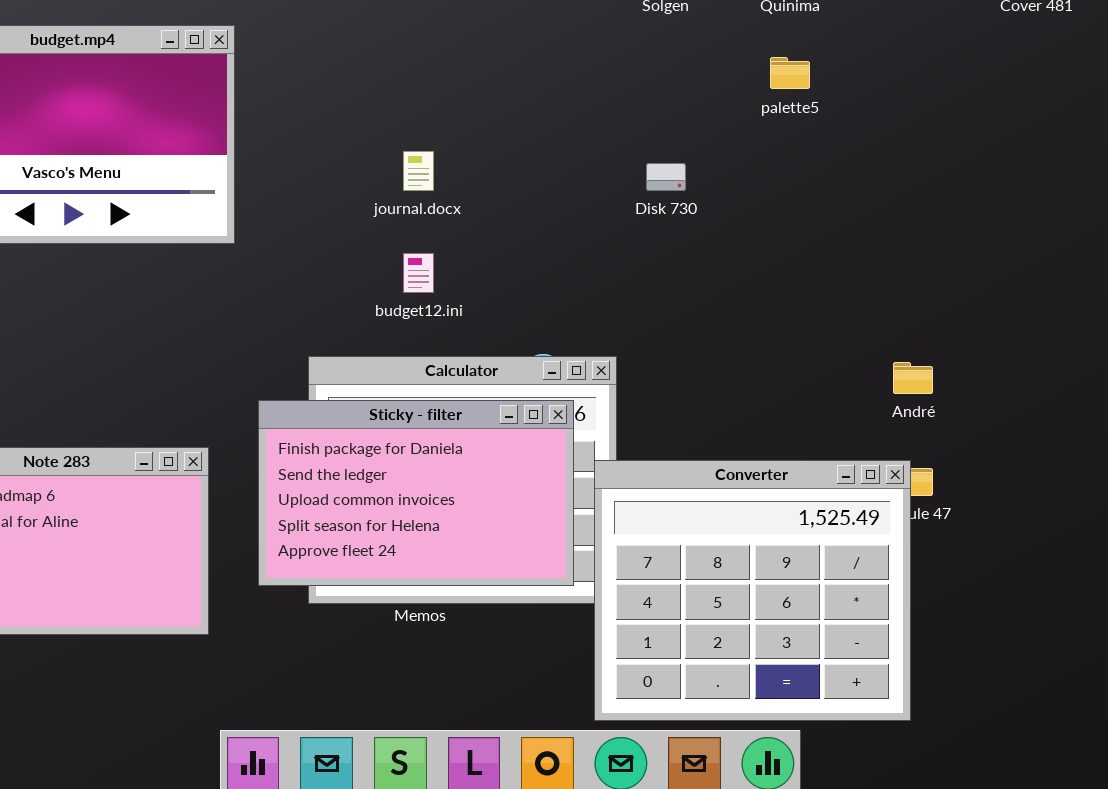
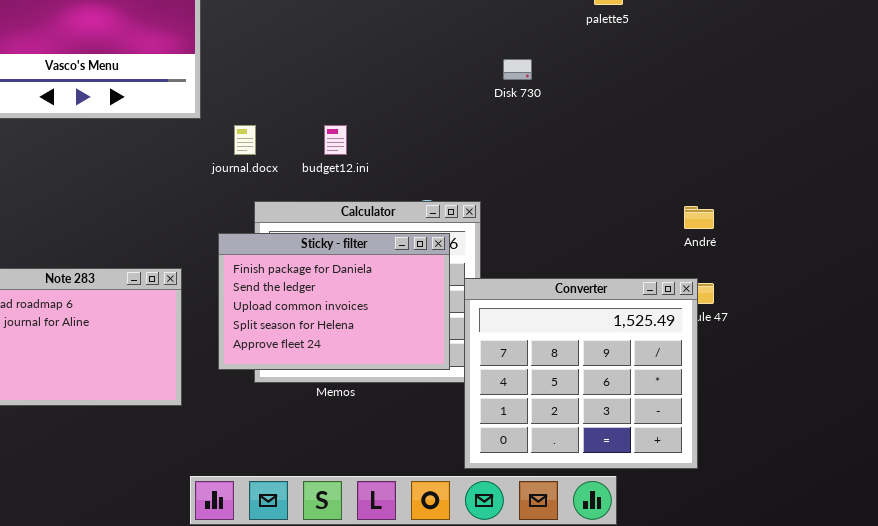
journal.docx: [403,151,434,191] -> [234,125,256,155], moved

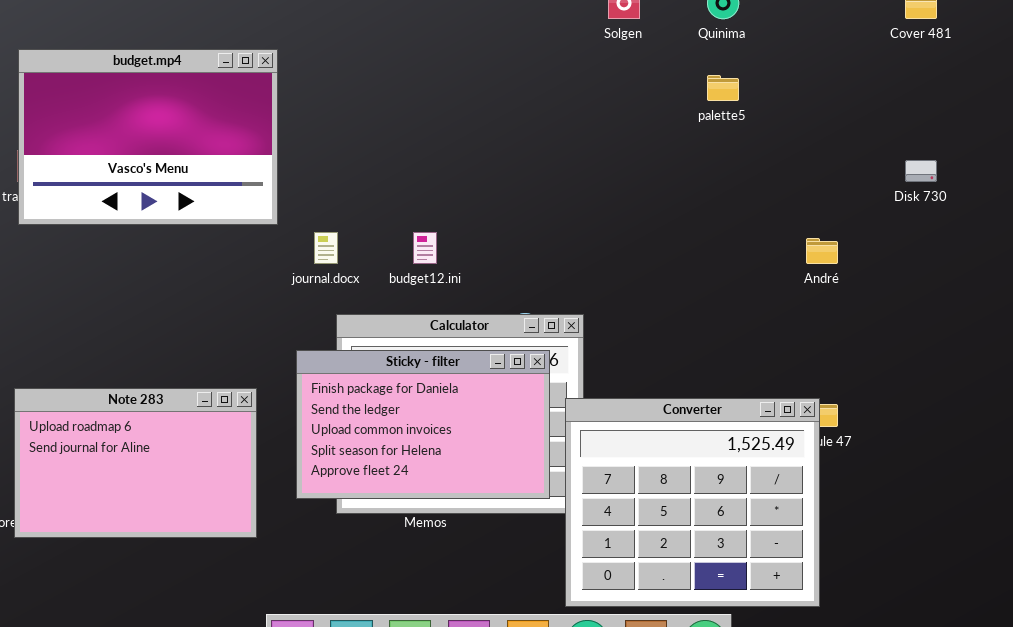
Disk 730: [503,59,532,80] -> [905,160,937,182], moved
André: [684,206,714,229] -> [806,238,838,264], moved

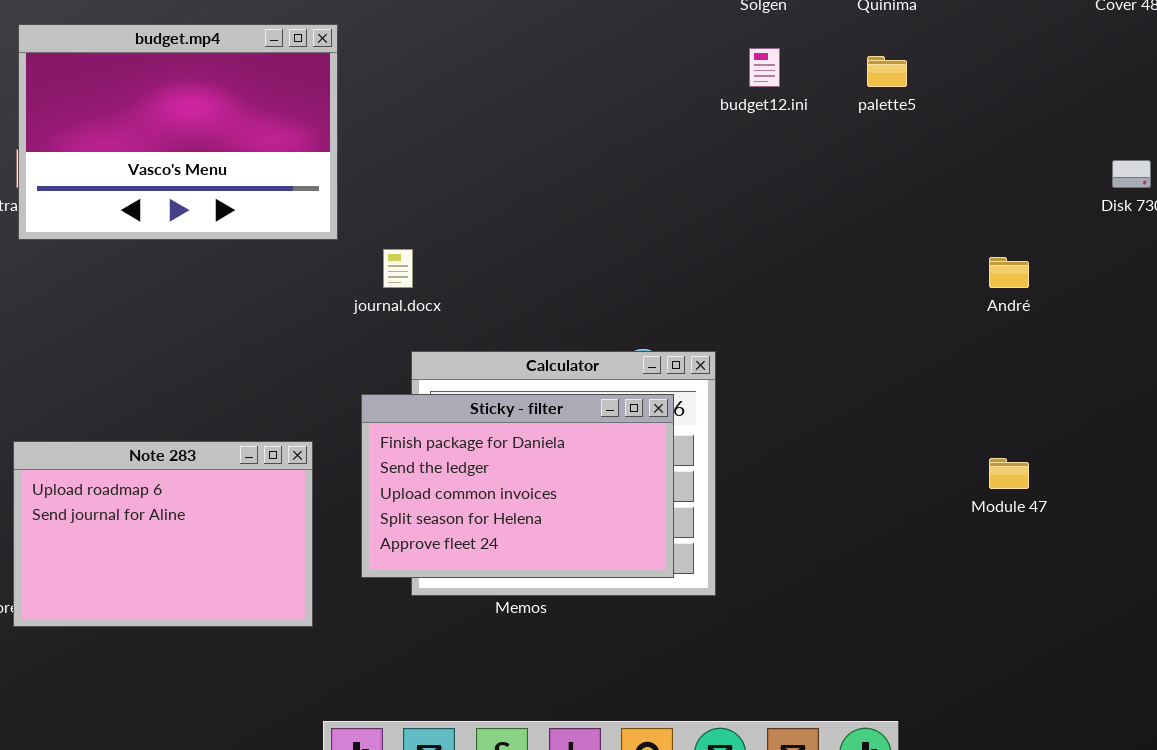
budget12.ini: [413,232,437,264] -> [749,48,780,87], moved
Converter: [565,398,820,607] -> none, closed

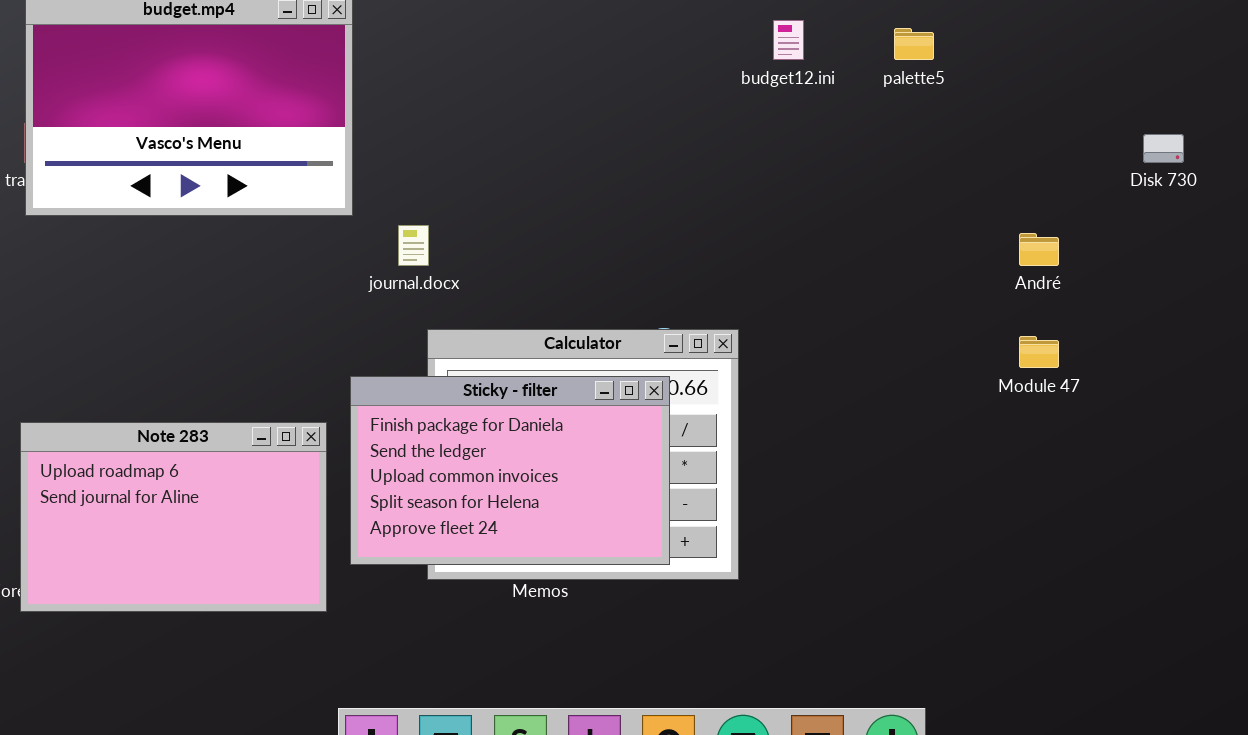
Sticky - filter: [361,394,674,578] -> [350,376,670,565], moved
Module 47: [989,458,1029,489] -> [1019,336,1059,368], moved

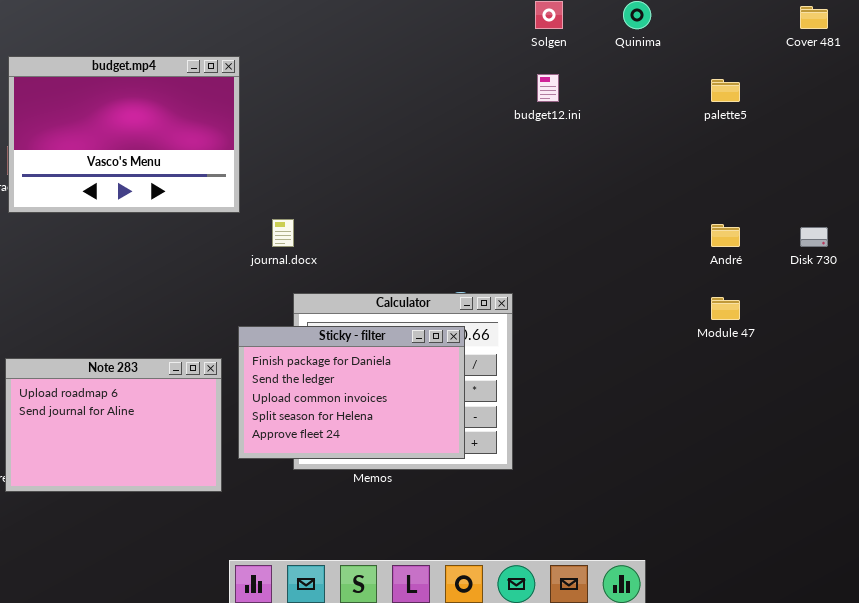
palette5: [894,28,934,60] -> [711,79,740,102], moved
Disk 730: [1143,134,1184,163] -> [800,227,828,247], moved

